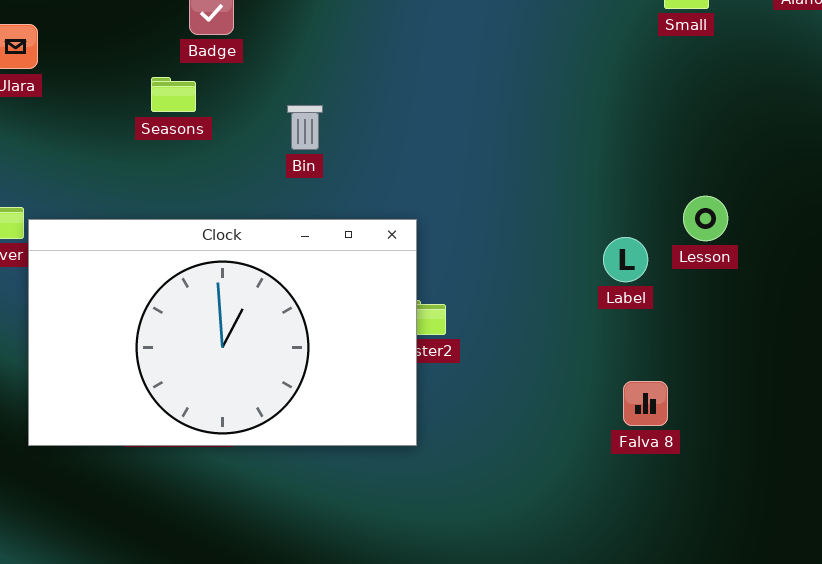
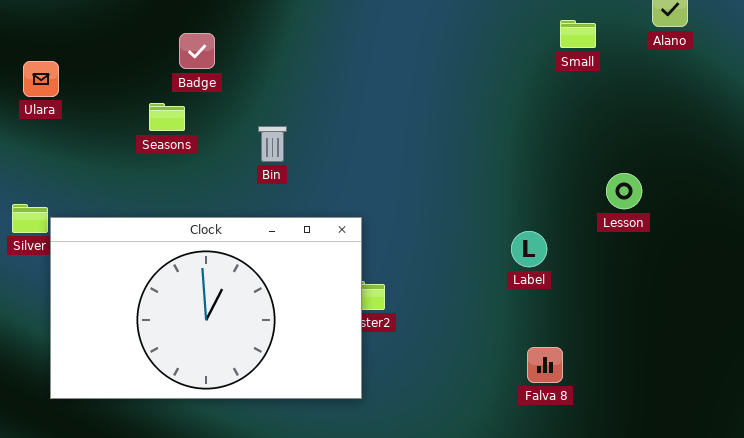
Lesson: [683,196,728,241] -> [606,173,642,209], moved

